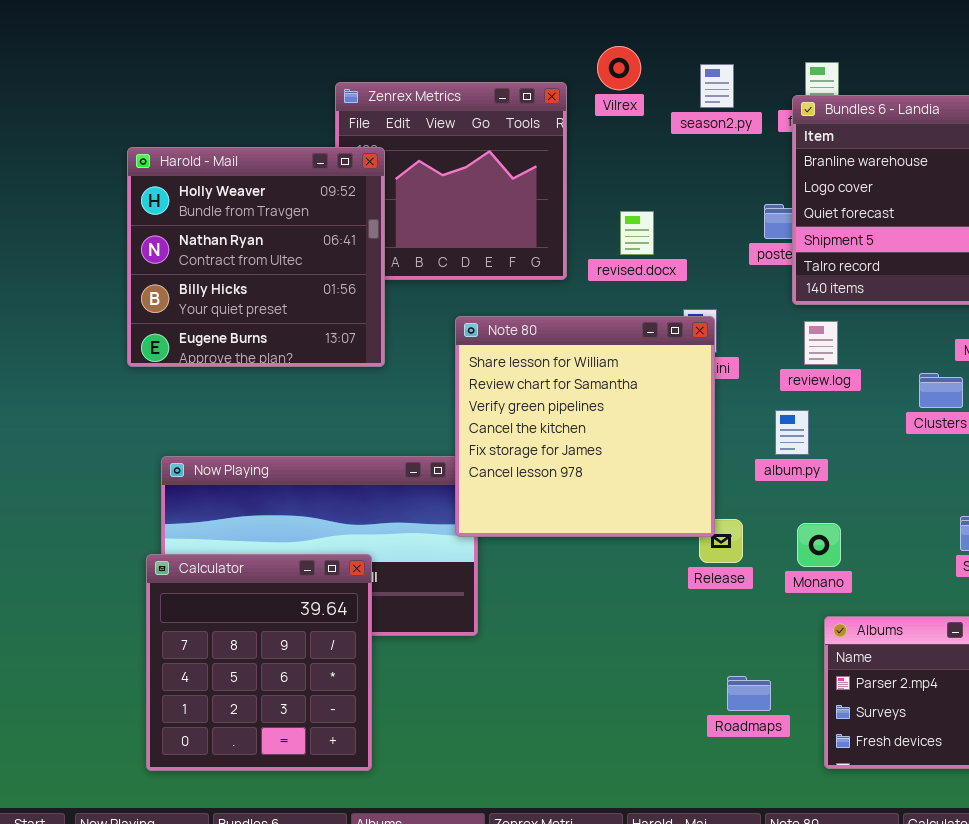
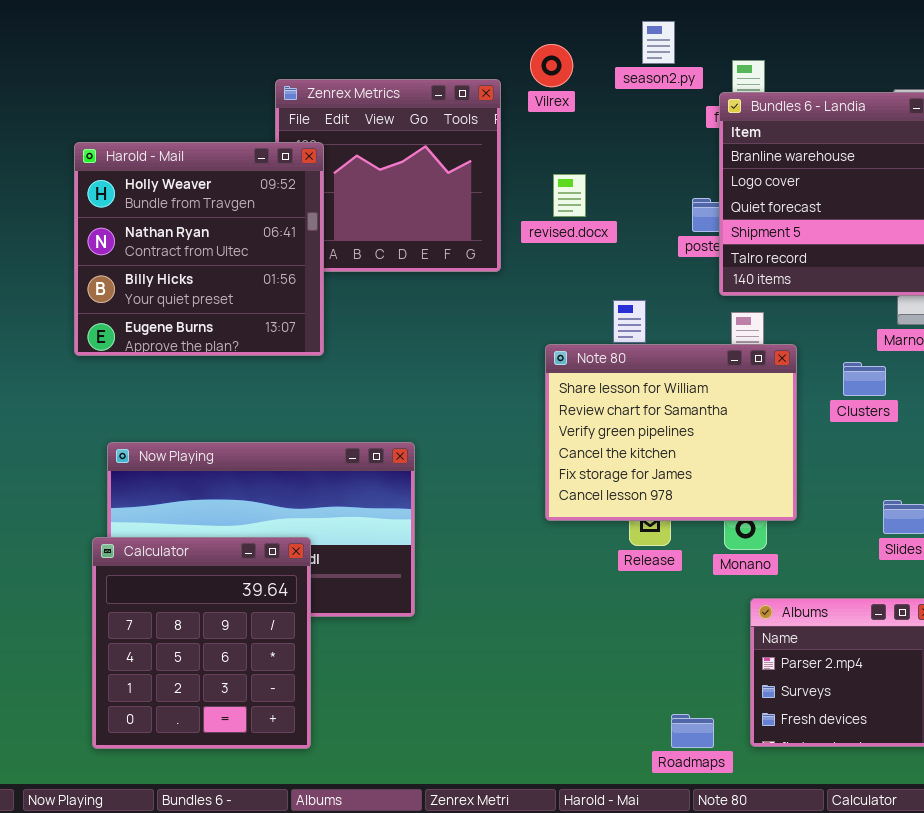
season2.py: [700,64,734,108] -> [642,21,675,64], moved
revised.docx: [620,211,654,255] -> [553,174,586,217], moved
Note 80: [455,316,715,537] -> [545,344,797,521], moved, resized
Roadmaps: [727,676,771,711] -> [671,714,714,748], moved

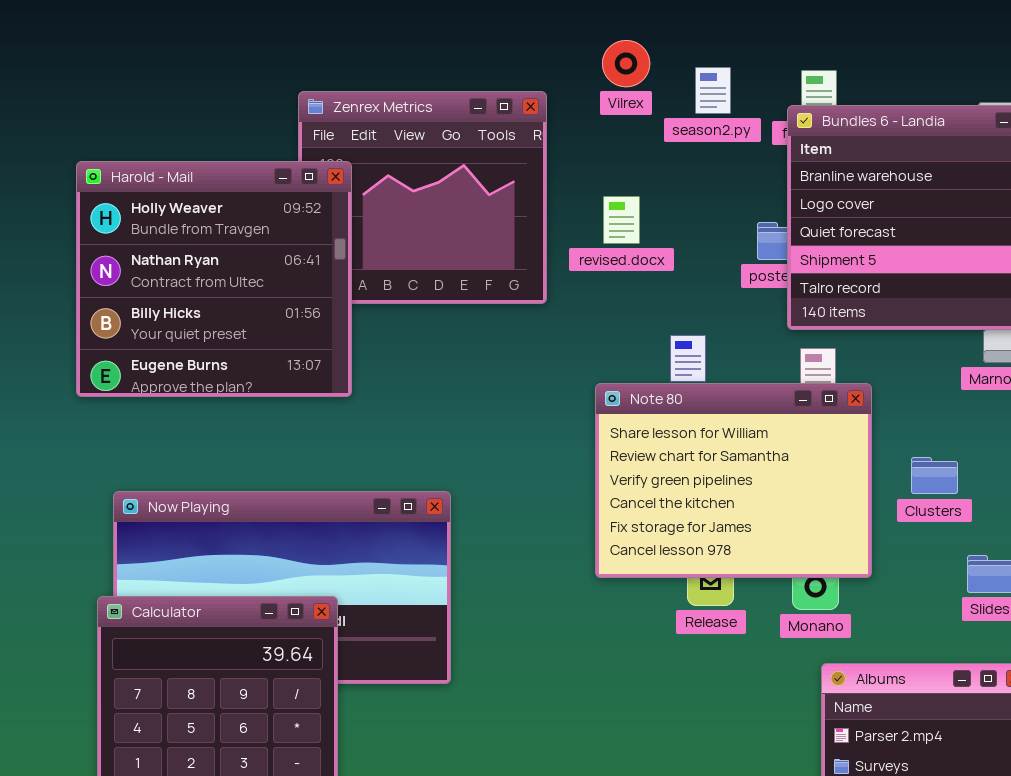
season2.py: [642,21,675,64] -> [695,67,731,114], moved
Vilrex: [530,44,573,87] -> [602,40,650,87], moved
Clusters: [843,362,886,396] -> [911,457,958,494], moved

